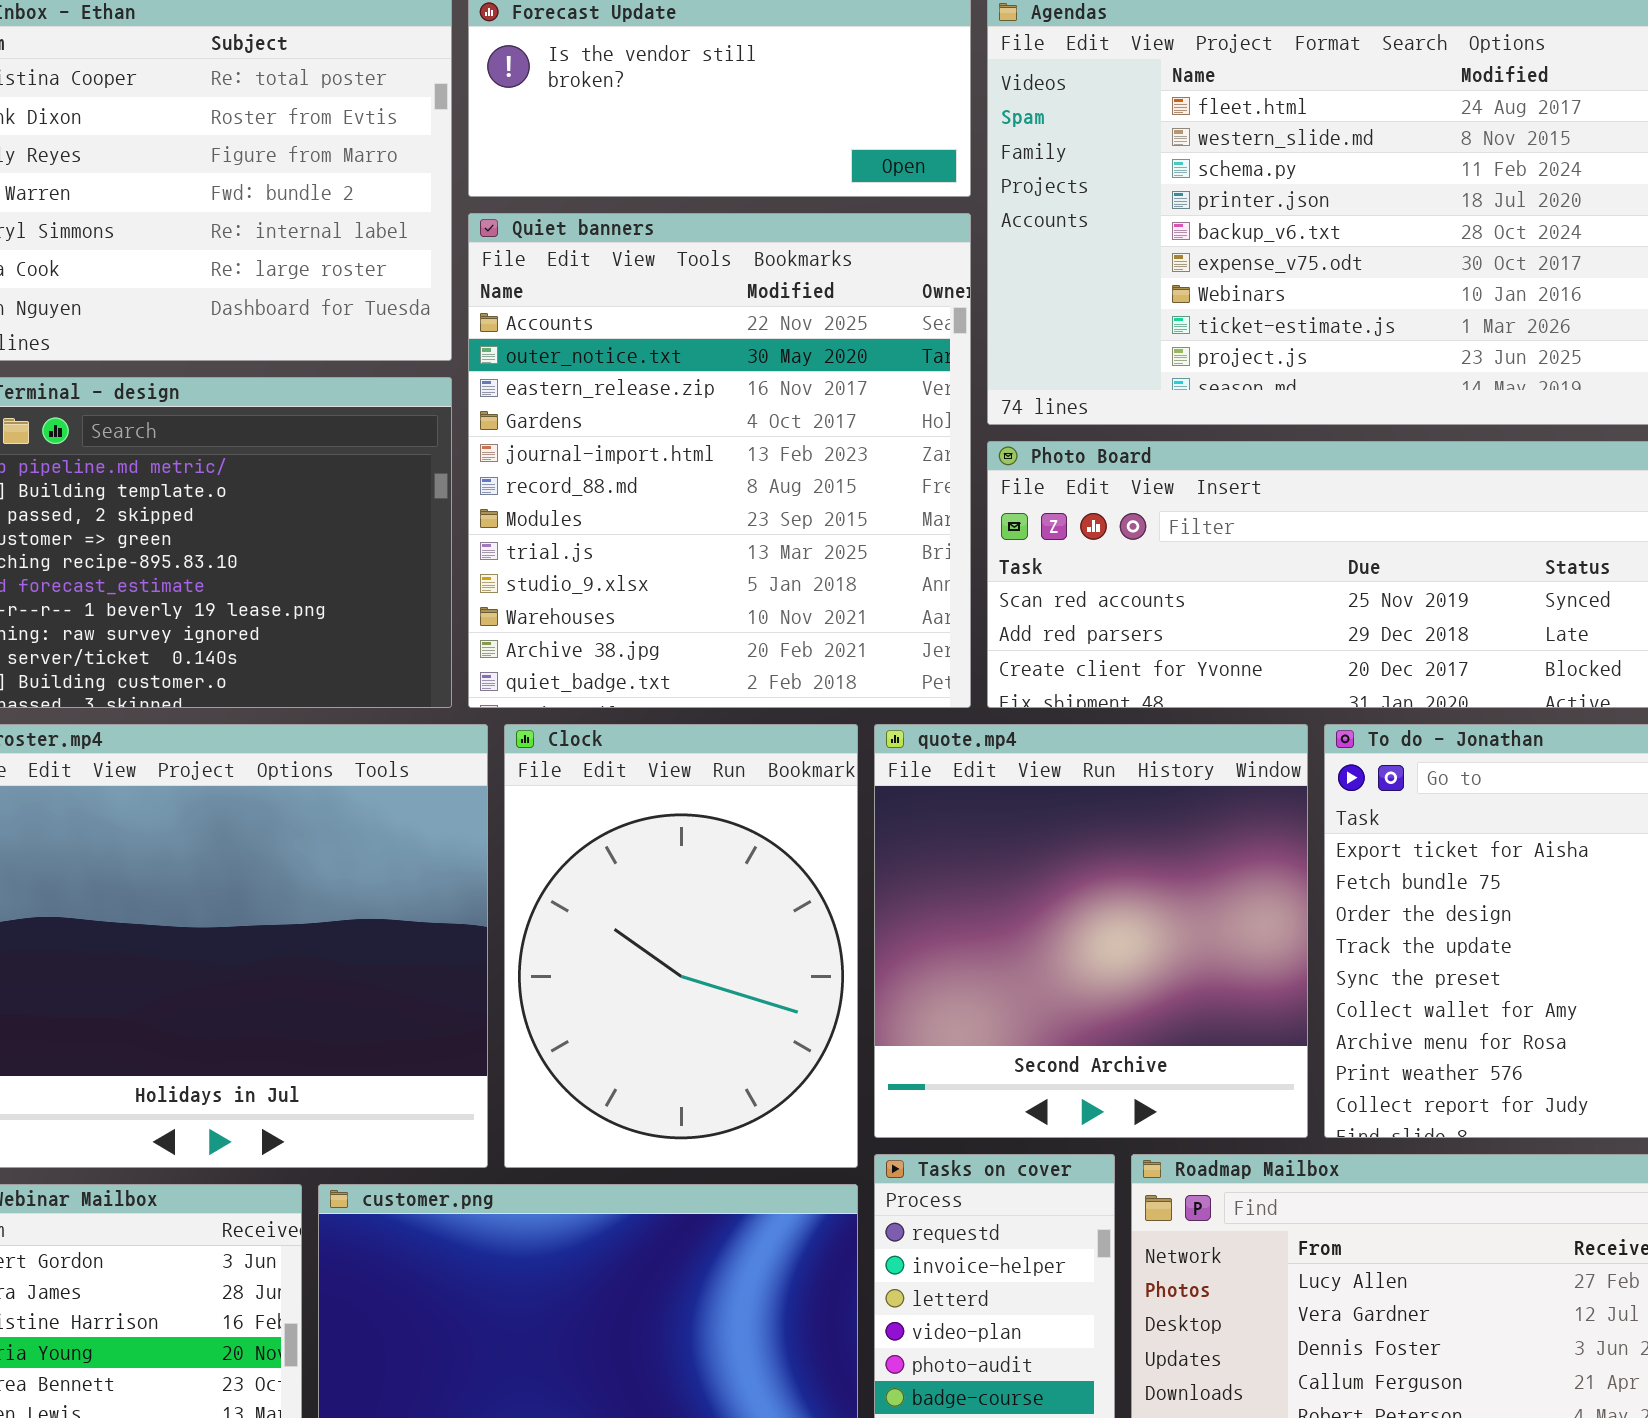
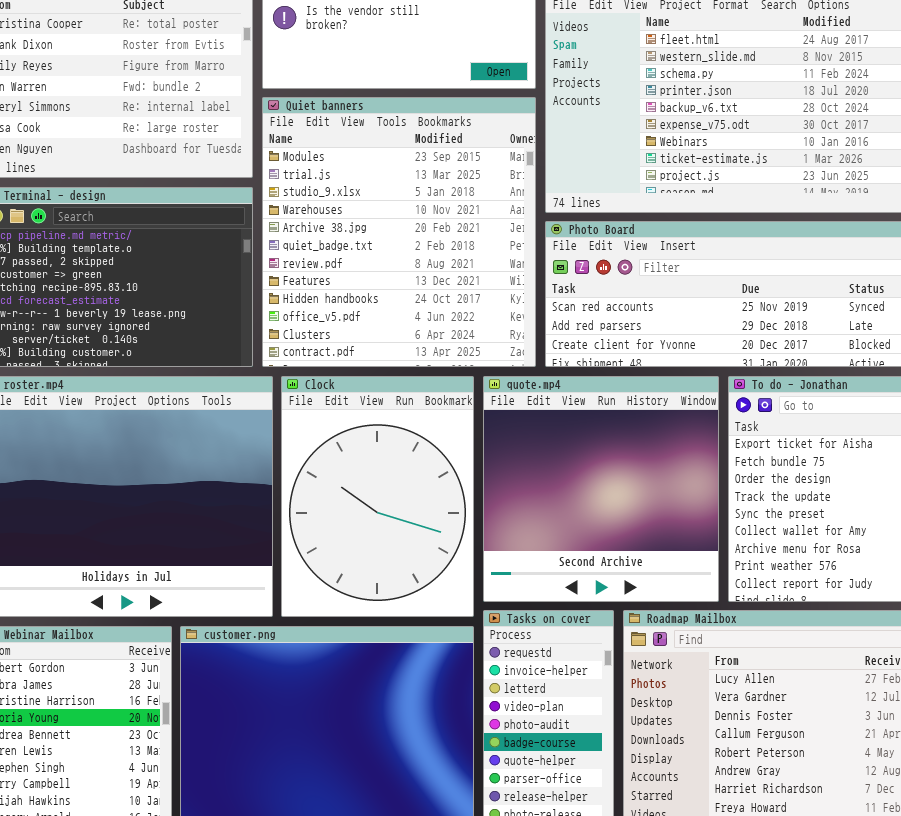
Quiet banners: [468,213,971,708] -> [262,97,536,367], scrolled down 6 rows

